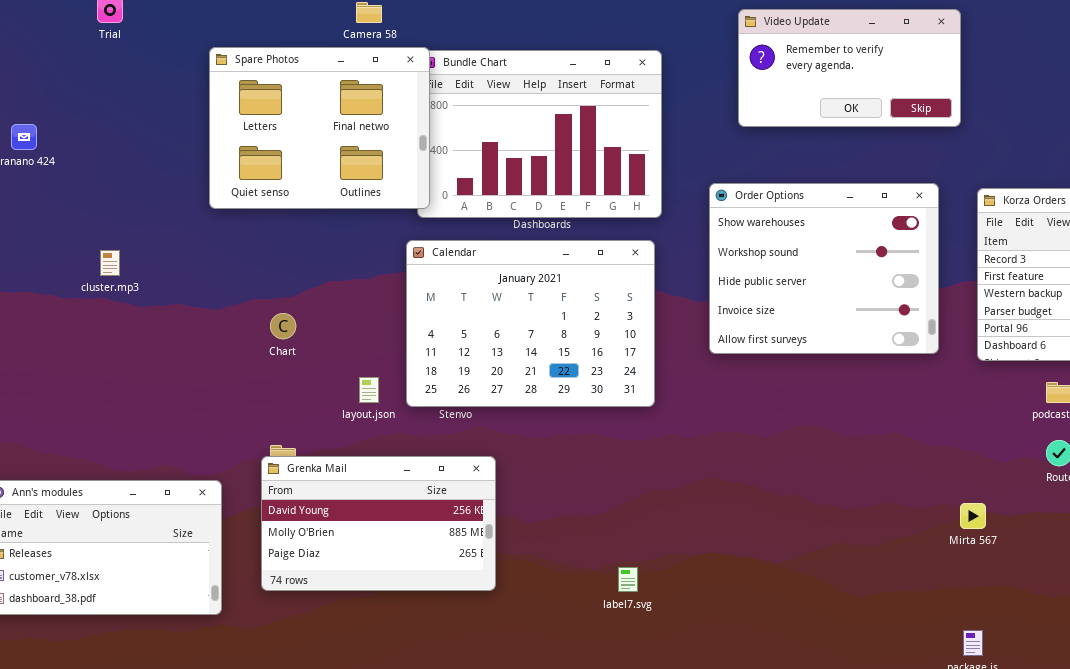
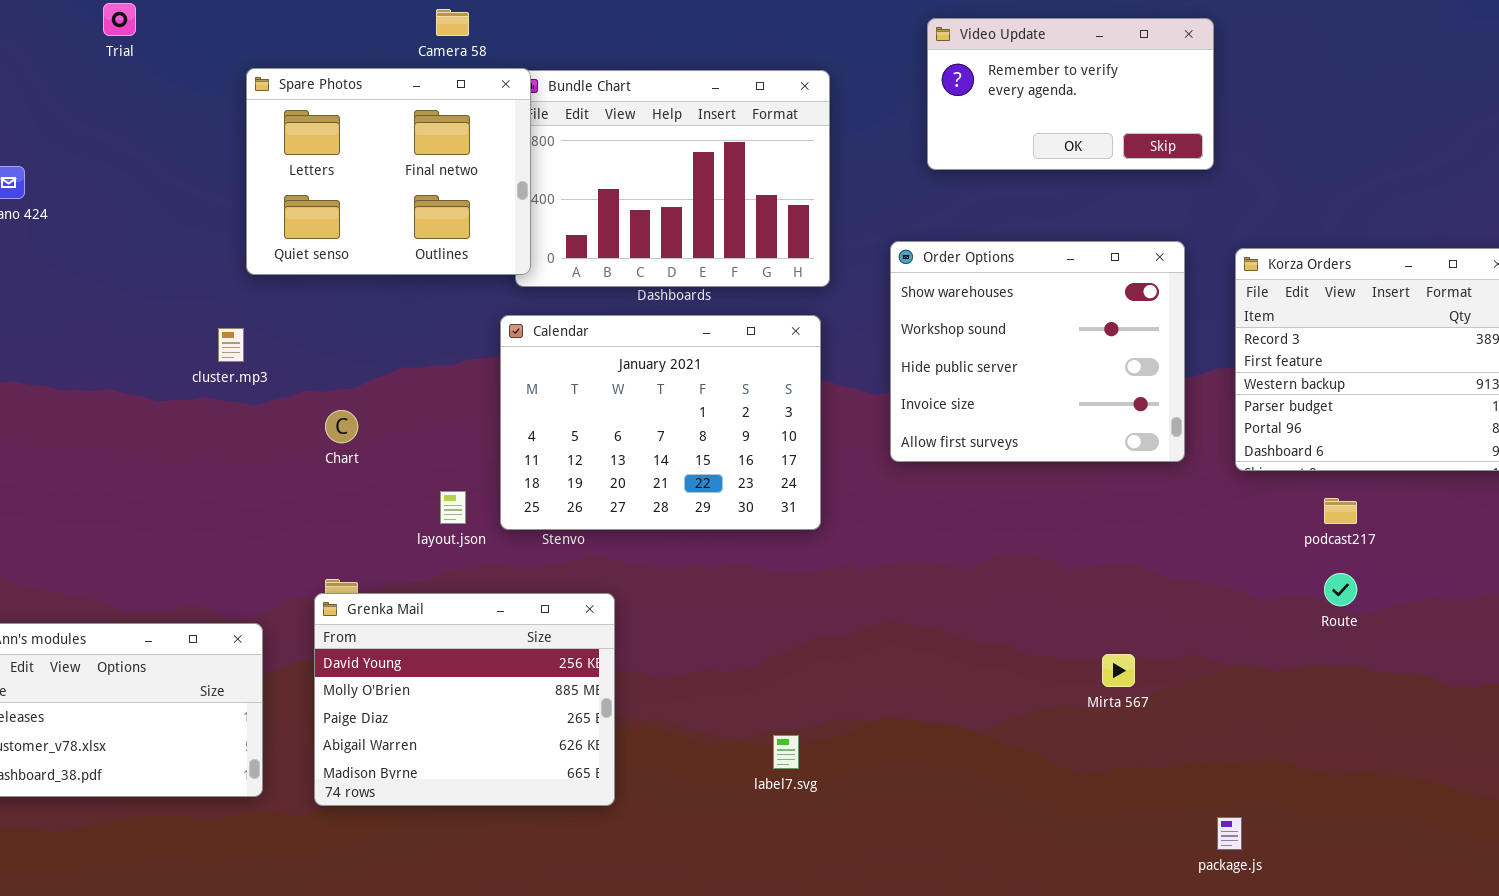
cluster.mp3: [100,250,120,276] -> [218,328,244,362], moved
Grenka Mail: [261,456,496,591] -> [314,593,615,806], resized
Mirta 567: [960,503,986,529] -> [1102,654,1135,687], moved

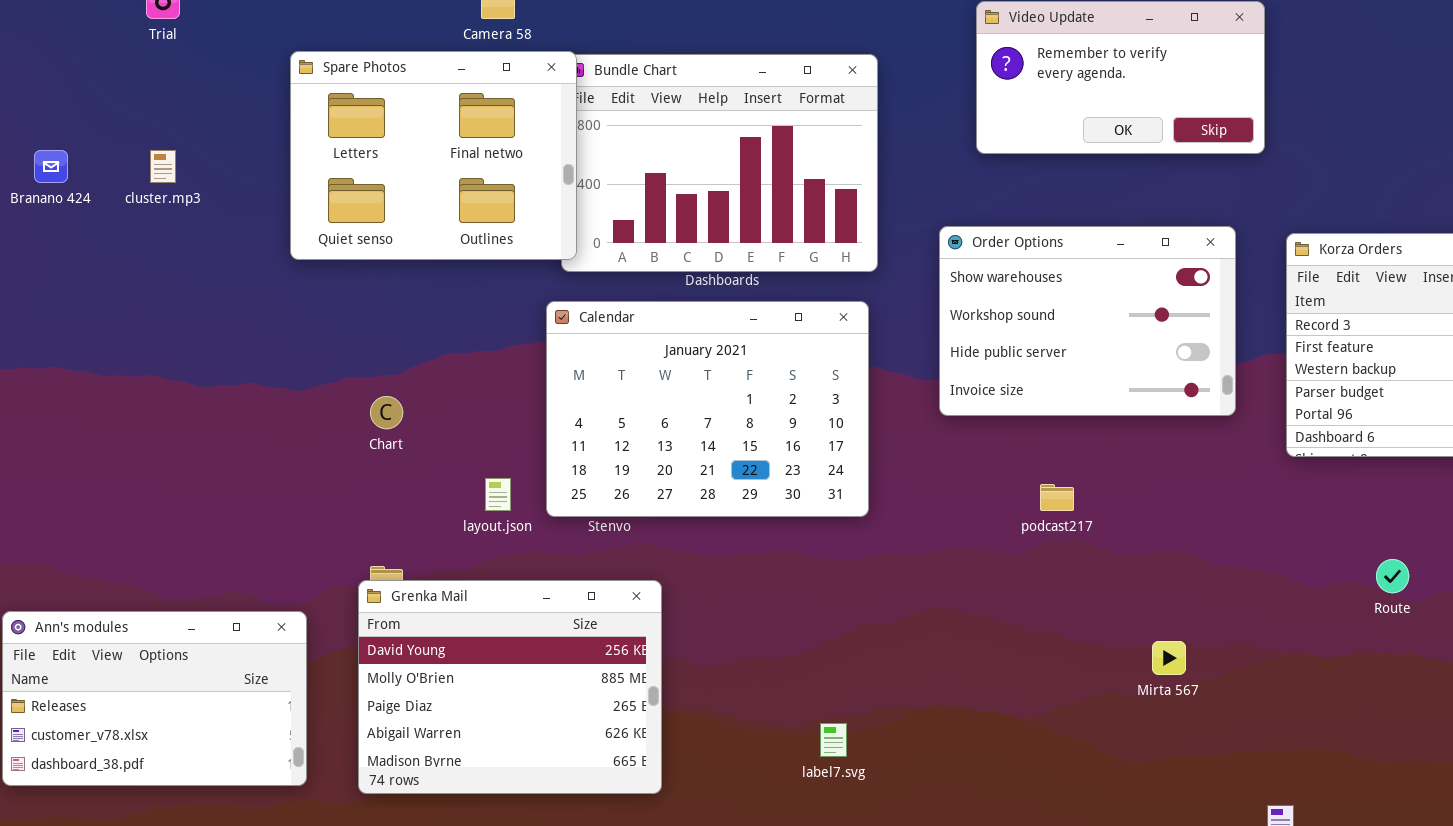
Order Options: [890,241,1185,462] -> [939,226,1236,416], resized
cluster.mp3: [218,328,244,362] -> [150,150,176,183], moved
podcast217: [1324,498,1357,524] -> [1040,484,1074,511], moved

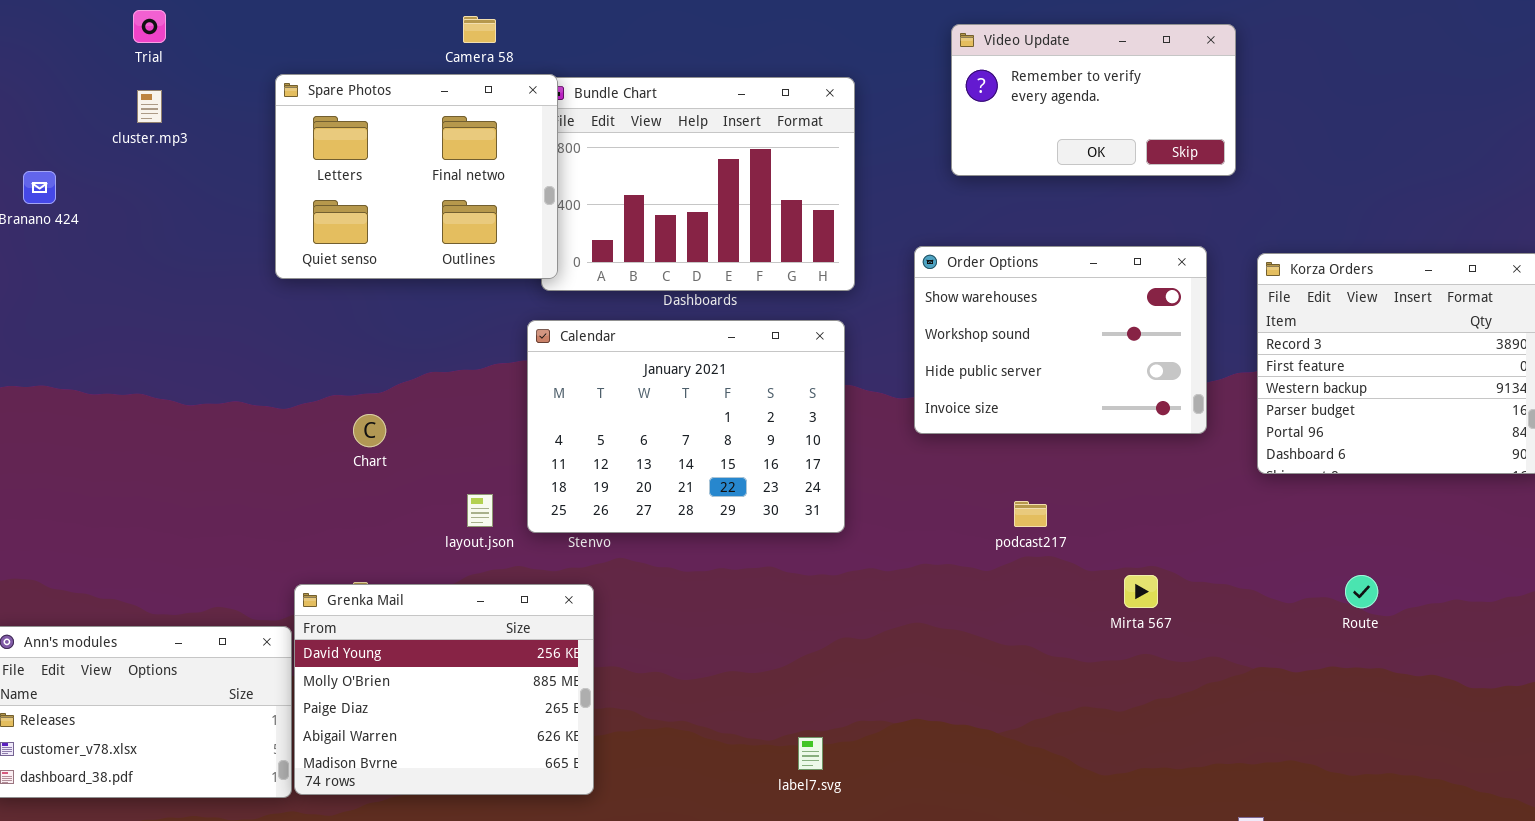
cluster.mp3: [150,150,176,183] -> [137,90,162,123], moved
Grenka Mail: [358,580,662,794] -> [294,584,594,795], moved
Mirta 567: [1152,641,1186,675] -> [1124,575,1158,608], moved

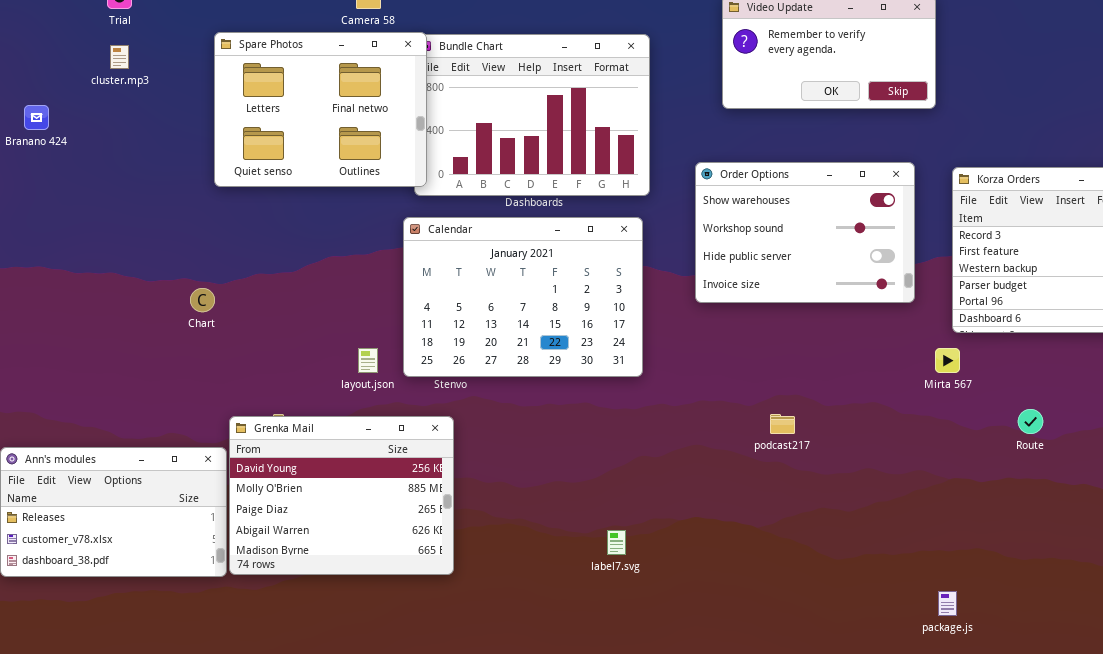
Chart: [353,414,386,447] -> [190,288,215,312], moved
podcast217: [1014,501,1047,527] -> [770,414,795,434], moved
Mirta 567: [1124,575,1158,608] -> [935,348,960,373], moved

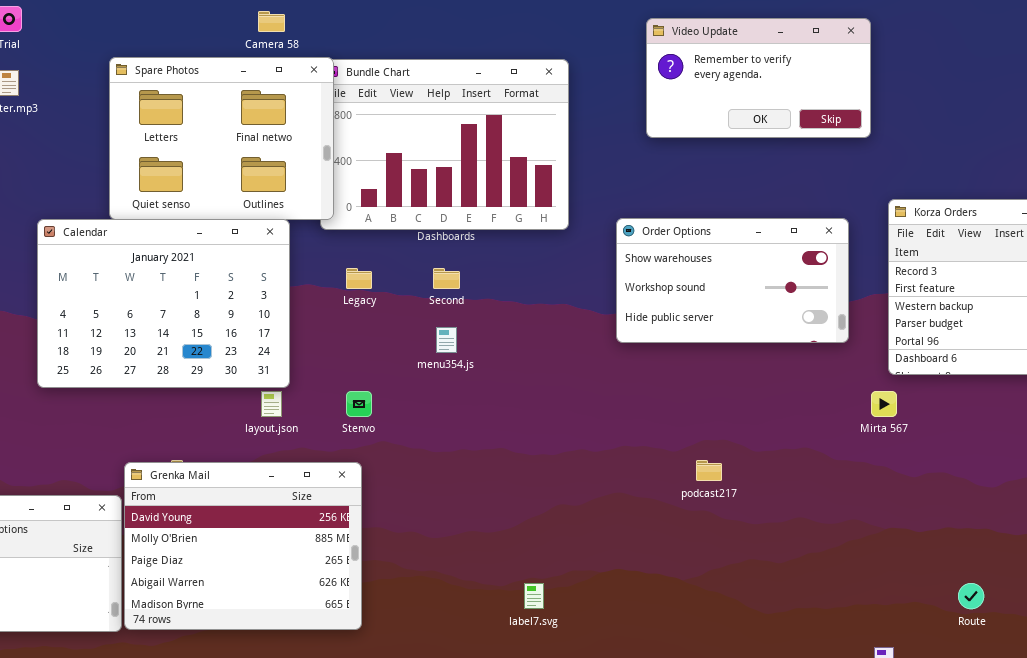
Order Options: [695,162,915,303] -> [616,218,849,343], resized
Calendar: [403,217,643,377] -> [37,219,290,388], moved
Route: [1018,409,1043,434] -> [958,583,984,609], moved

